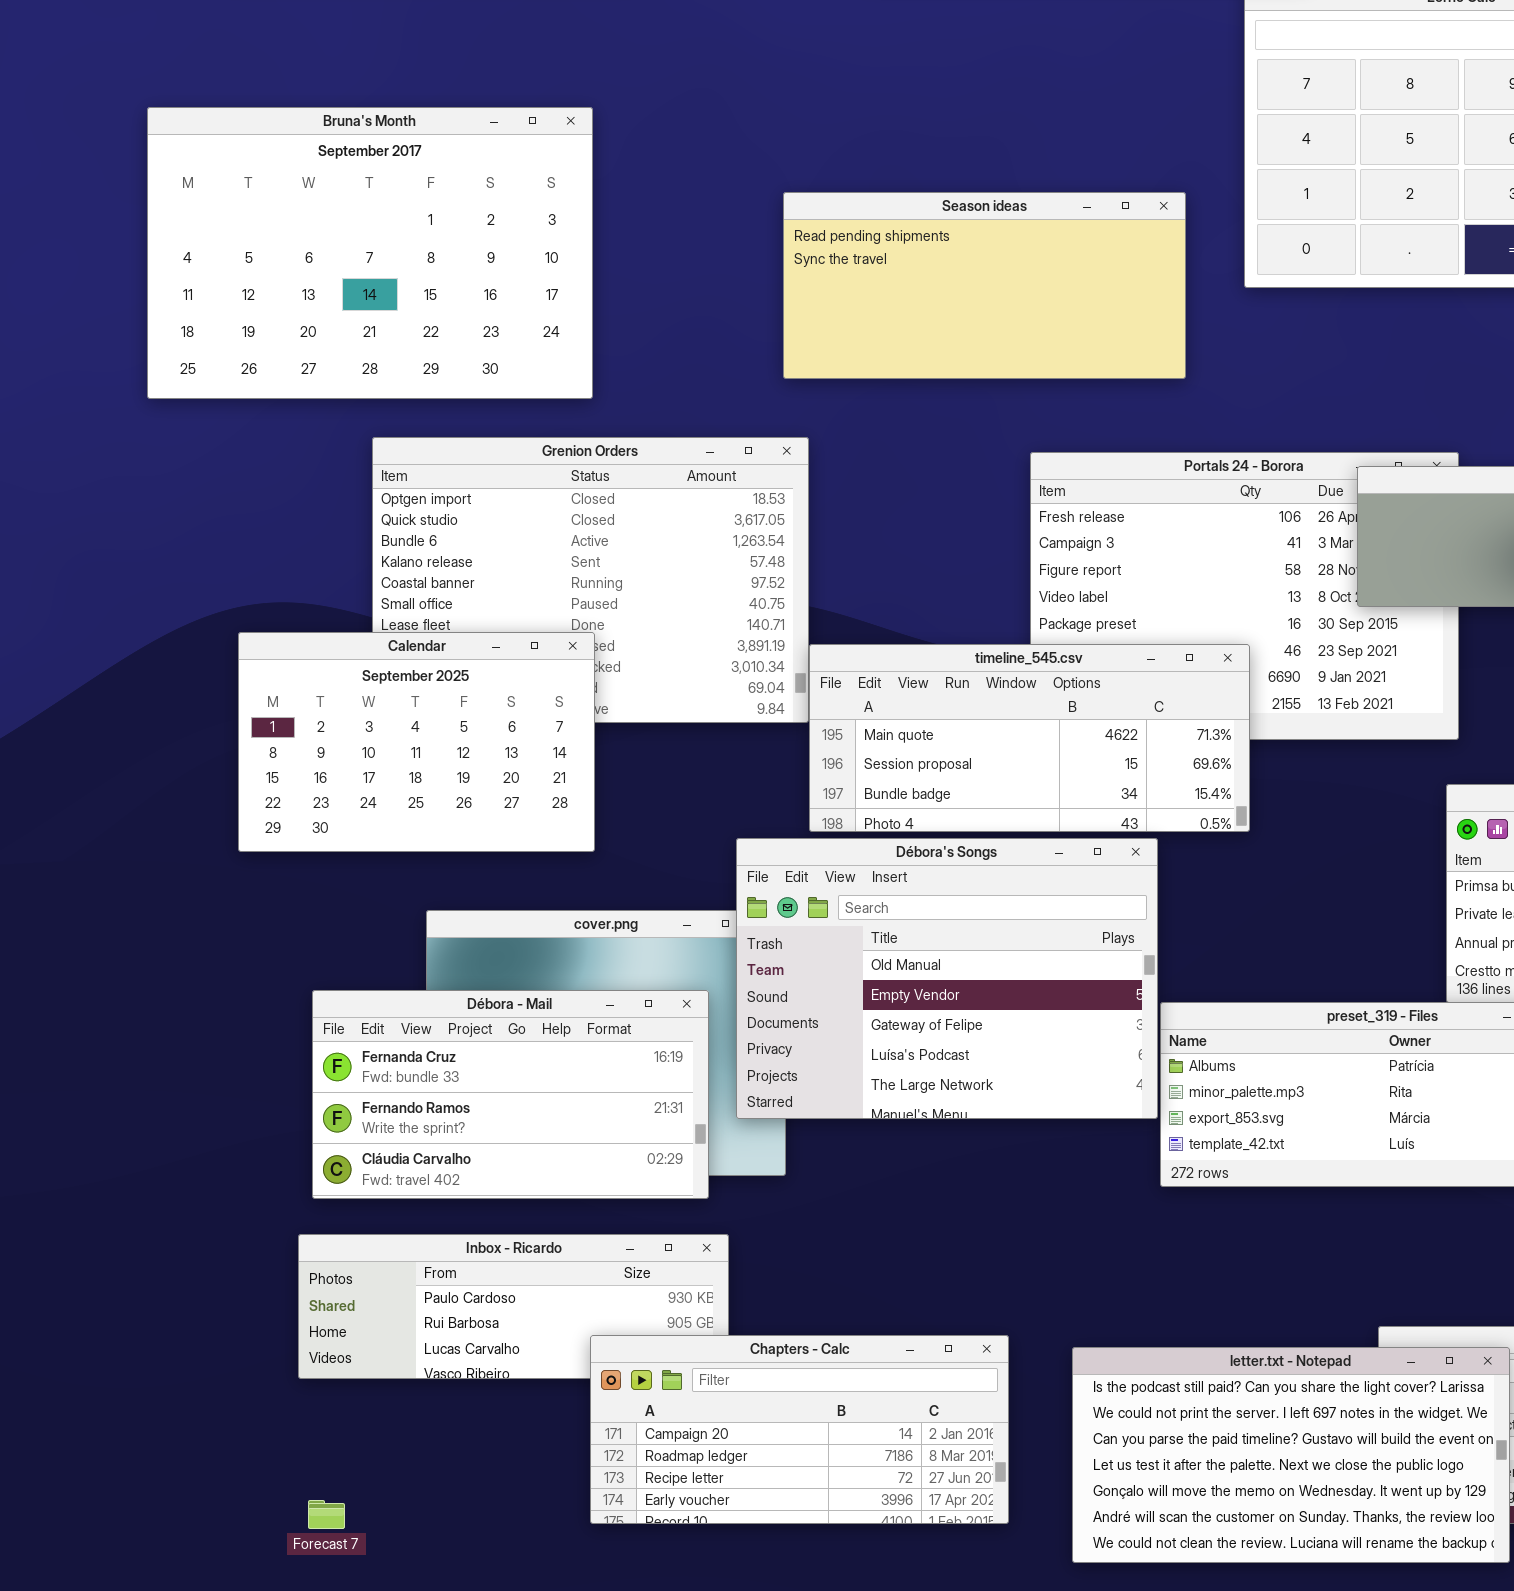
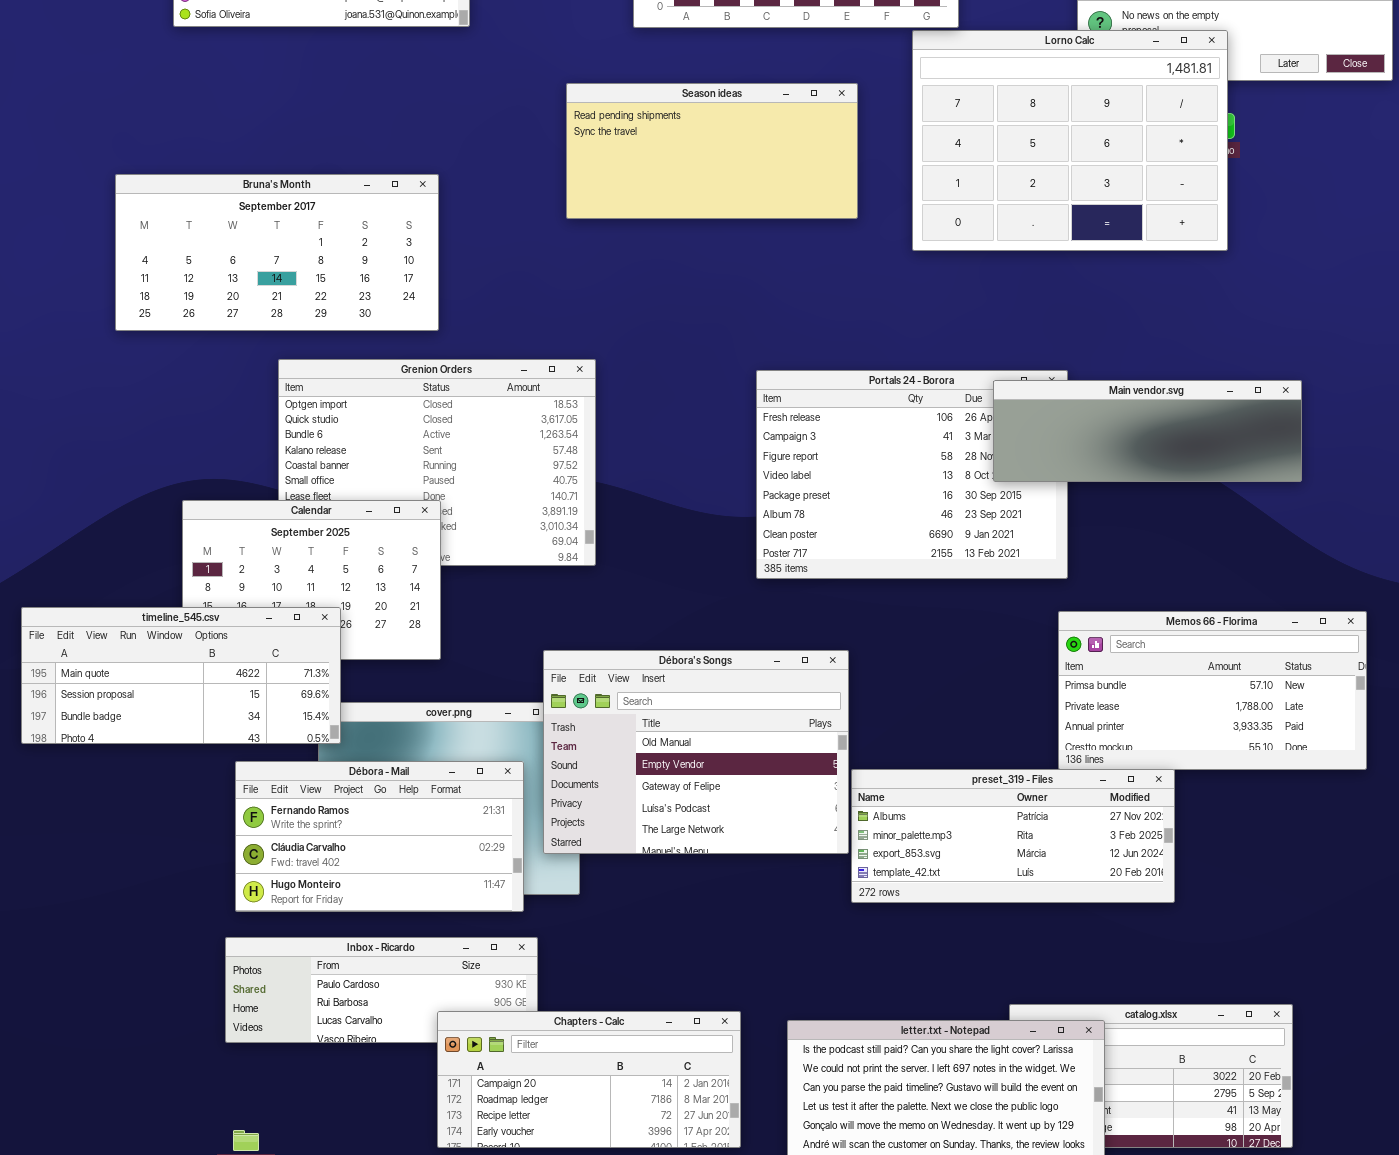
Bruna's Month: [147,107,593,399] -> [115,174,439,331], resized
Season ideas: [783,192,1186,379] -> [566,83,858,219], moved
timeline_545.csv: [809,644,1250,832] -> [21,607,341,744], moved
Débora - Mail: [312,990,709,1199] -> [235,761,524,912], scrolled down 1 row

